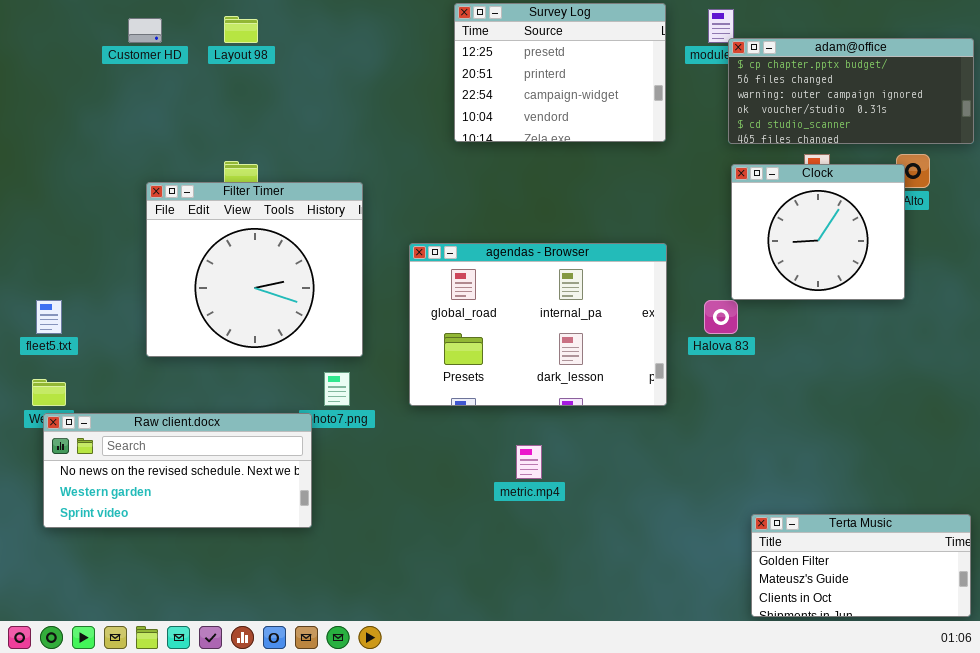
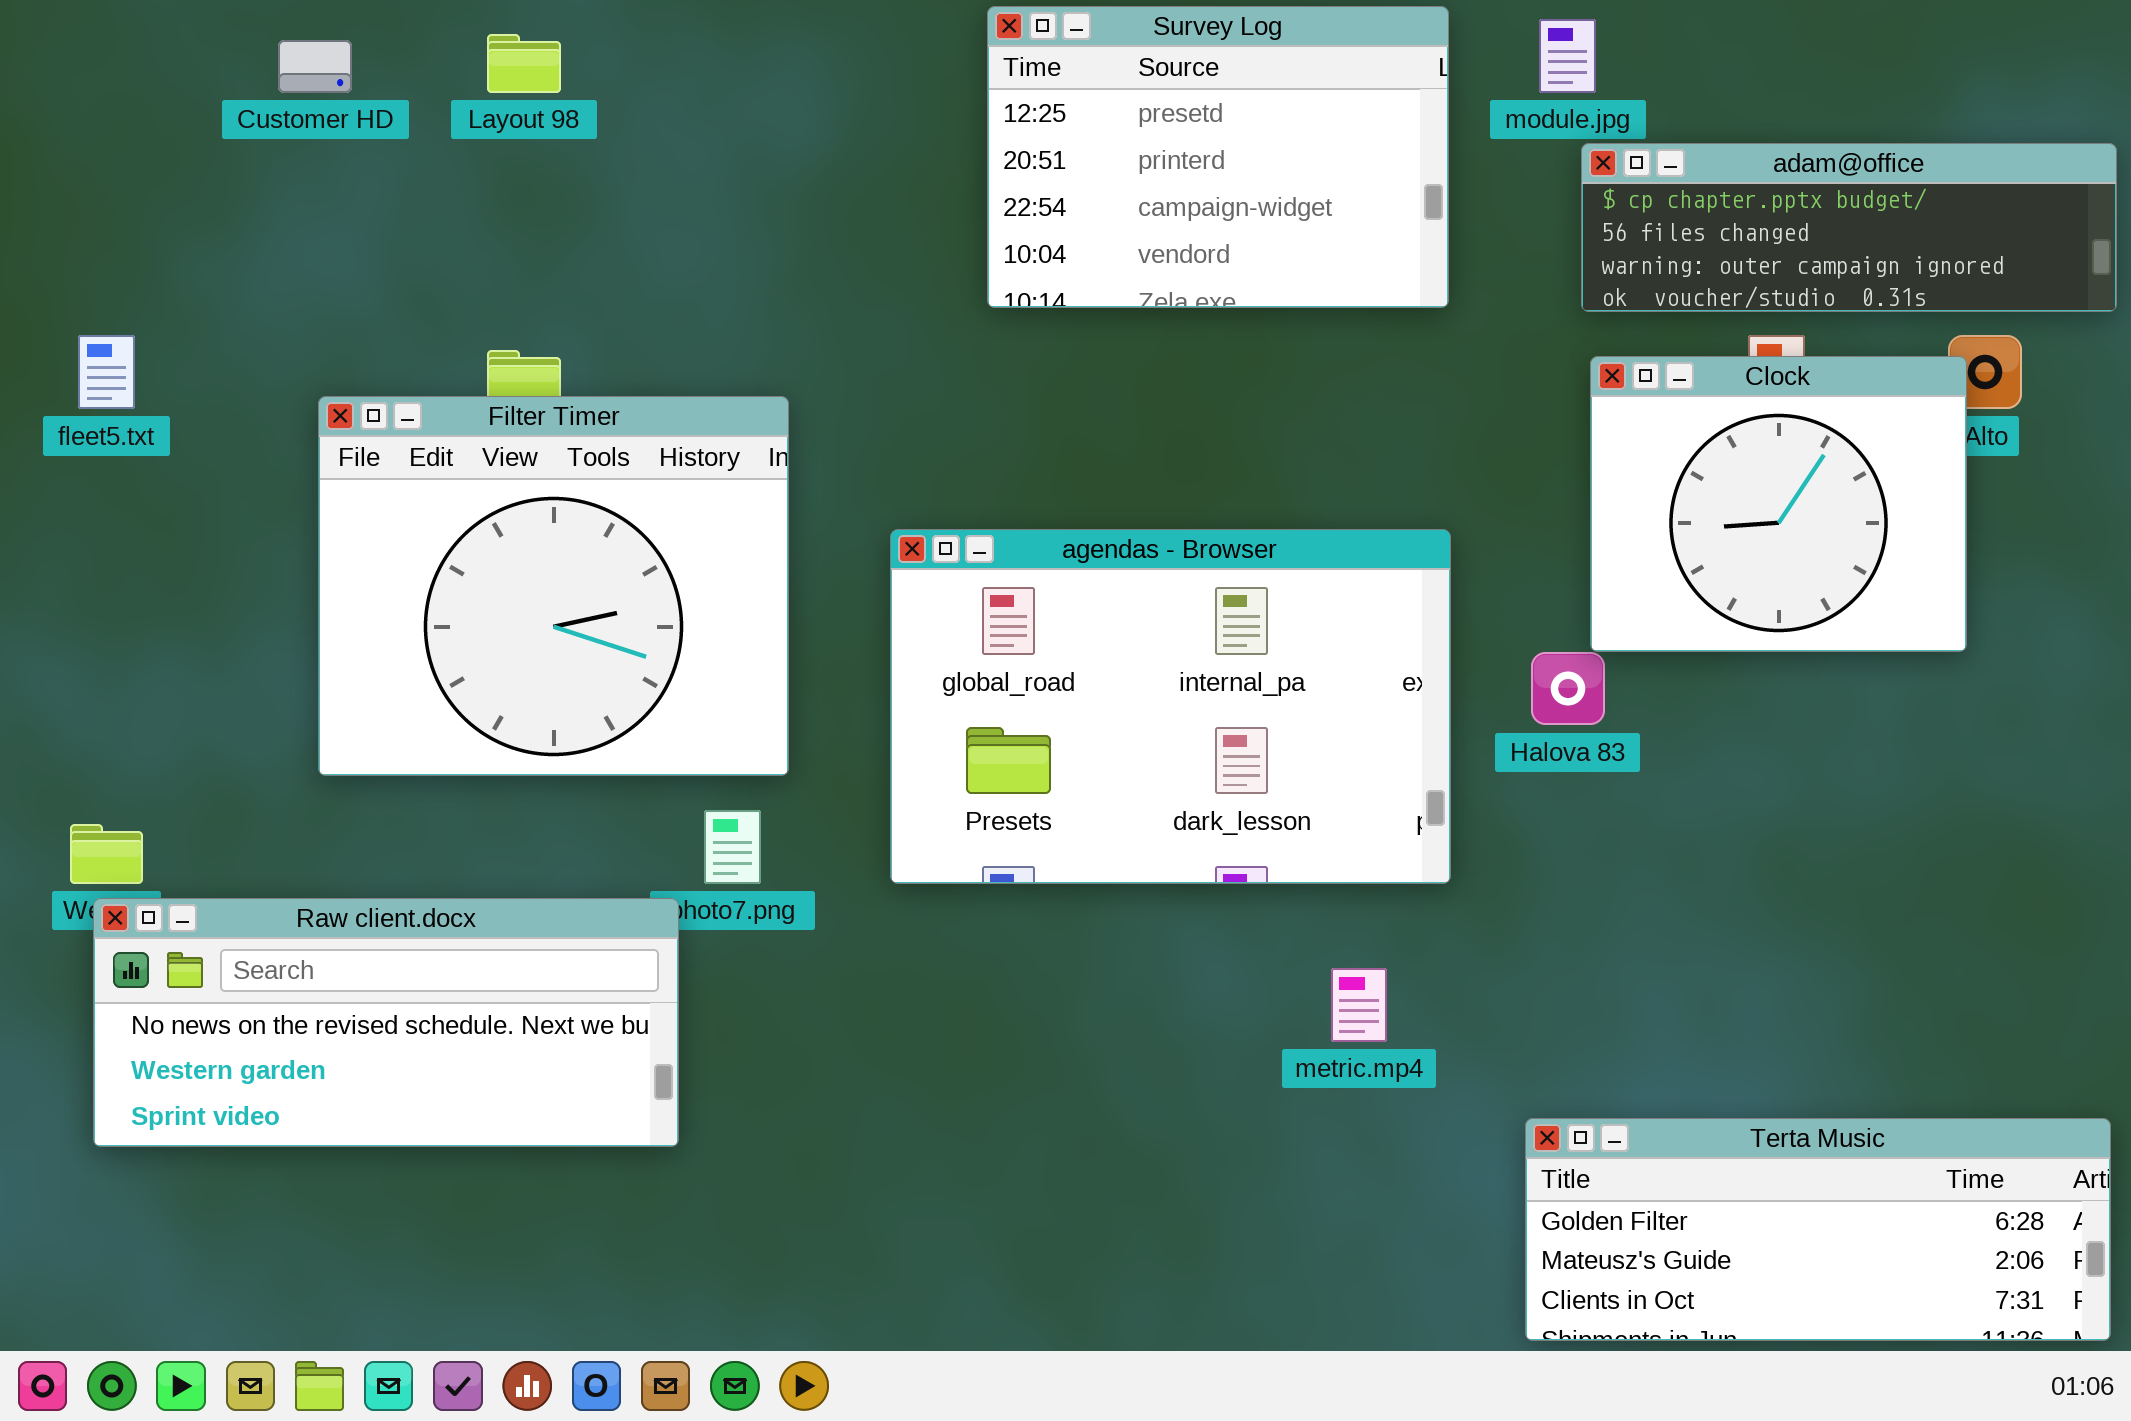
adam@office: [728,38,974,144] -> [1581,143,2117,312], resized
fleet5.txt: [36,300,62,334] -> [78,335,135,409], moved
metric.mp4: [516,445,542,479] -> [1331,968,1387,1042], moved
Terta Music: [751,514,971,617] -> [1525,1118,2111,1341], resized

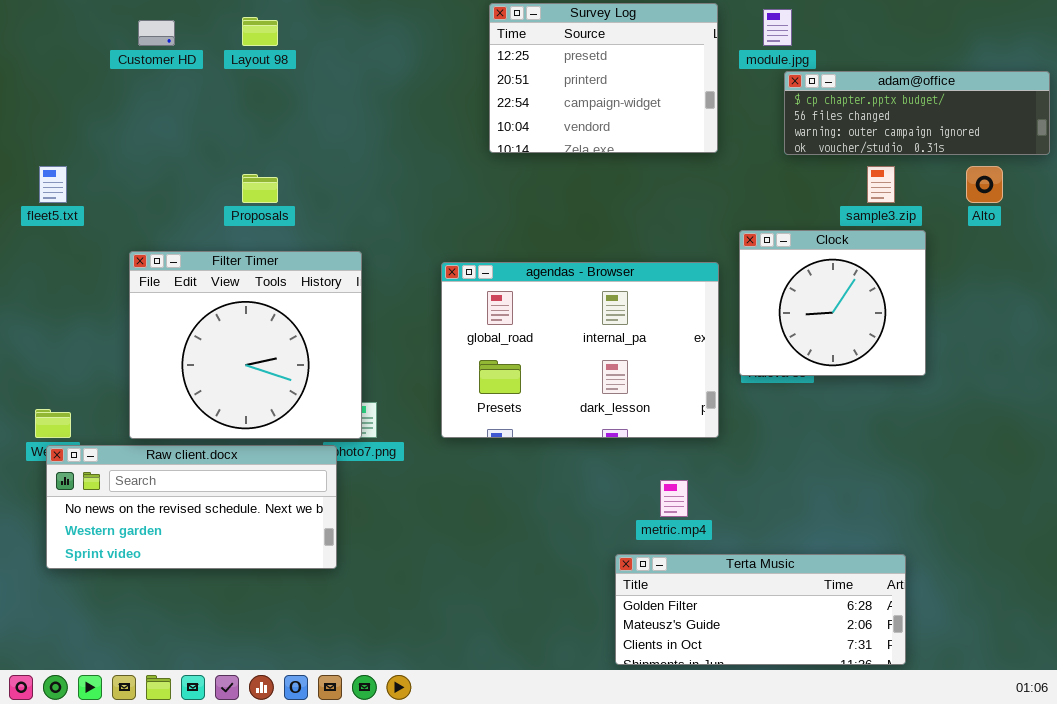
Clock: [1590,356,1967,652] -> [739,230,926,376], moved
Filter Timer: [318,396,789,776] -> [129,251,362,439], moved
Terta Music: [1525,1118,2111,1341] -> [615,554,906,665], moved

